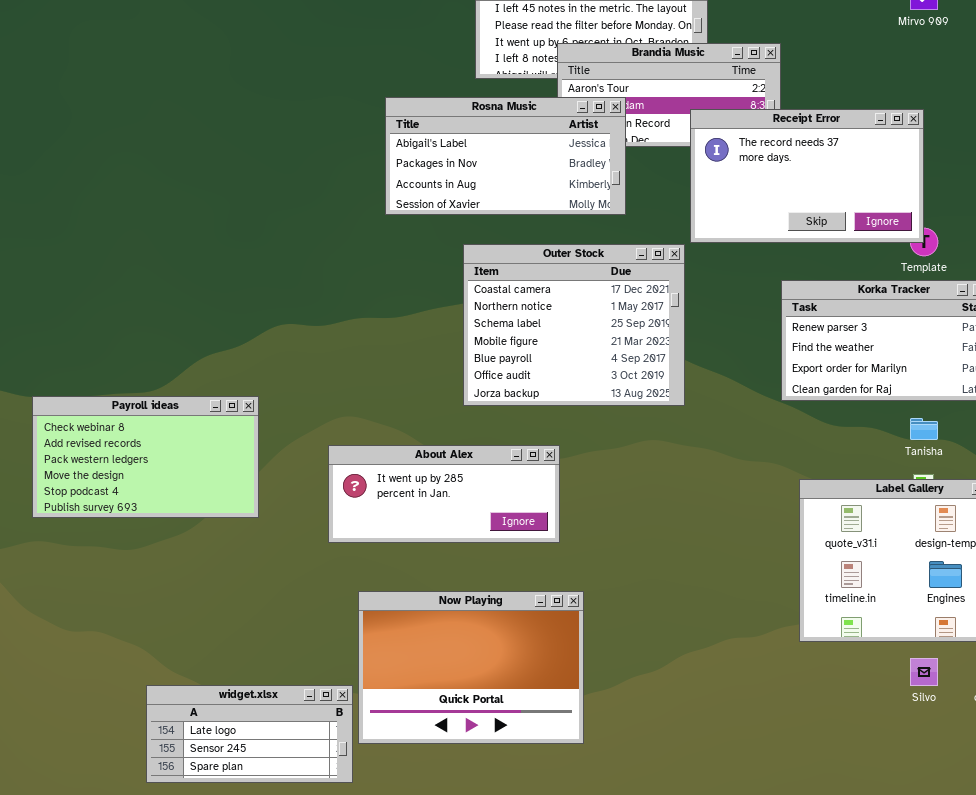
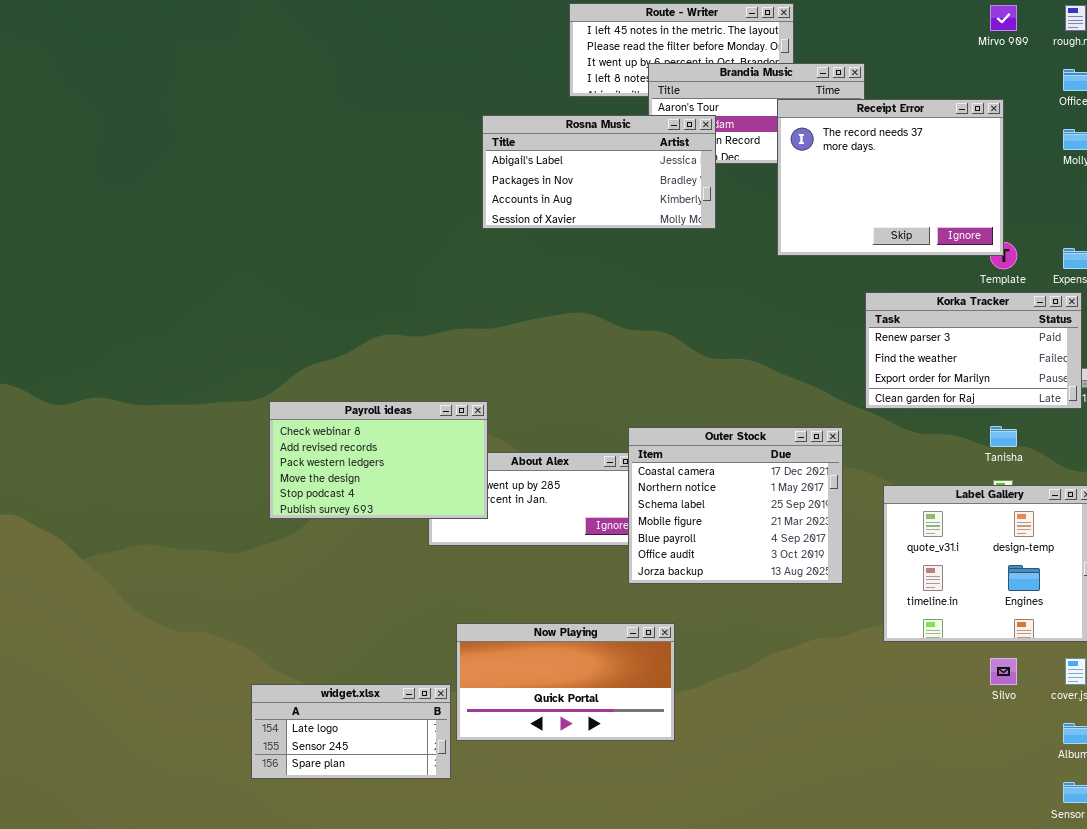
Receipt Error: [690,109,924,243] -> [777,99,1004,256], resized
Outer Stock: [463,244,685,406] -> [628,427,843,584], moved
Payroll ideas: [32,396,259,518] -> [269,401,488,519], moved
Now Playing: [358,591,584,744] -> [456,623,675,741], resized

